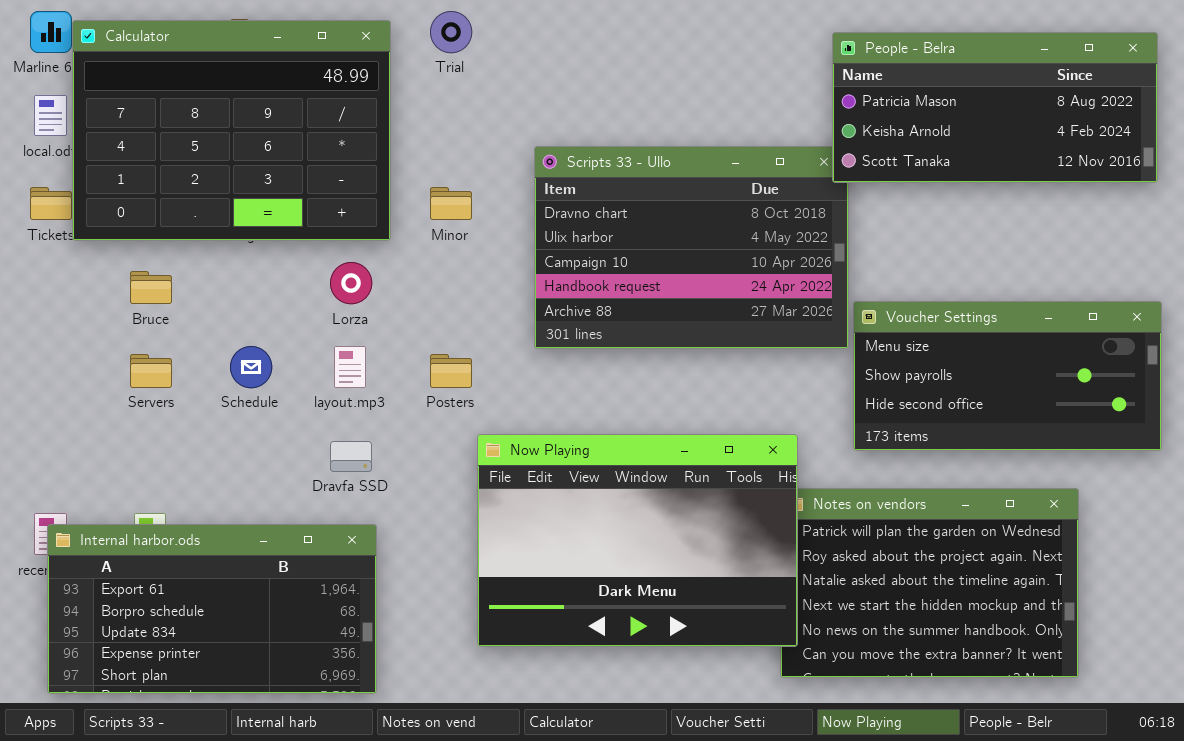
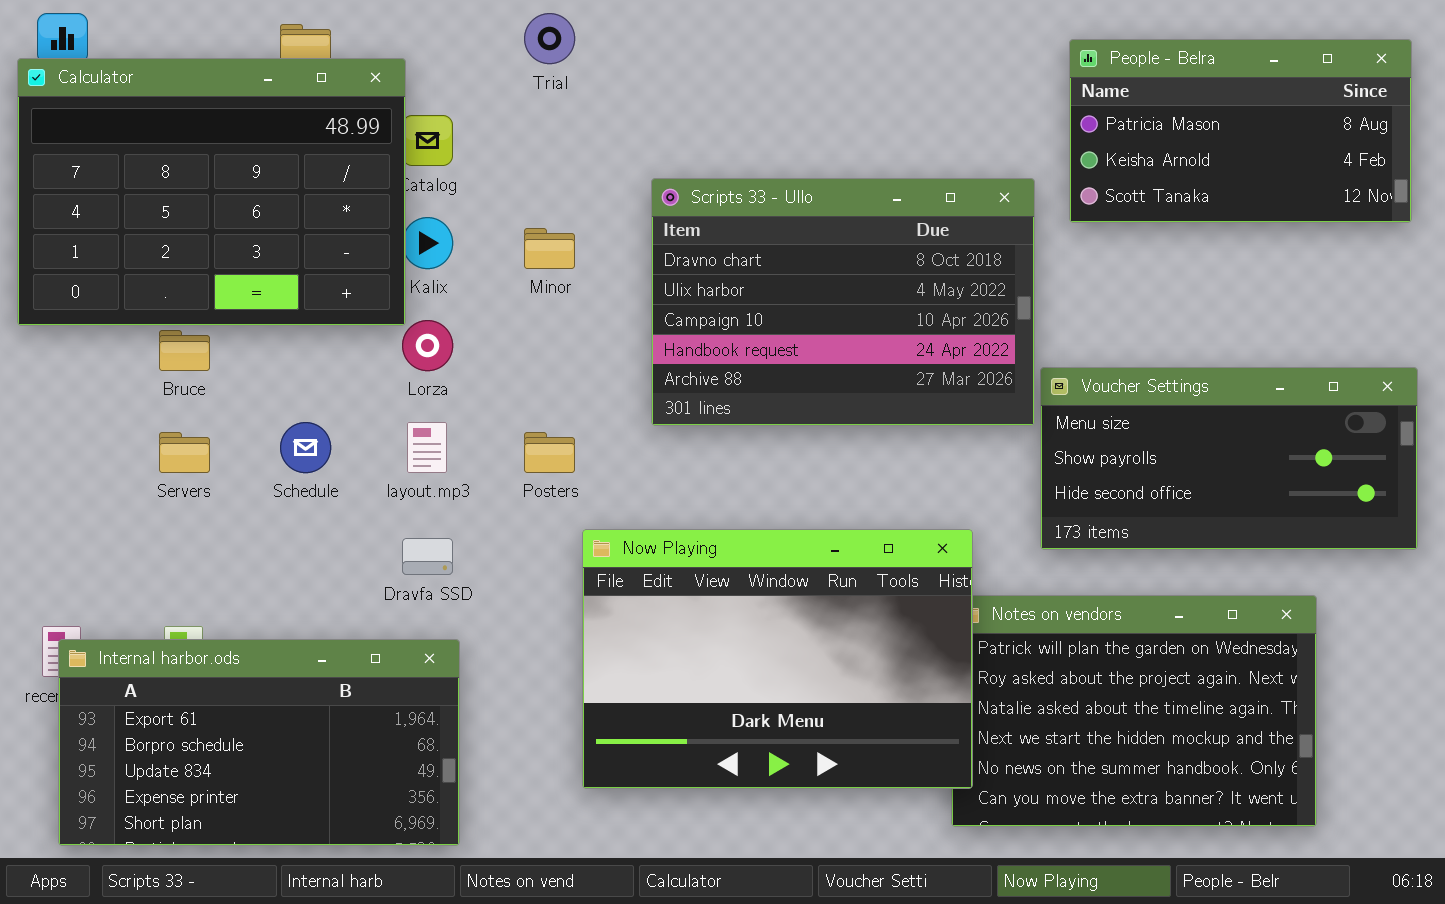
Calculator: [72,20,391,241] -> [17,58,406,326], moved
People - Belra: [832,32,1158,183] -> [1069,39,1412,223], resized

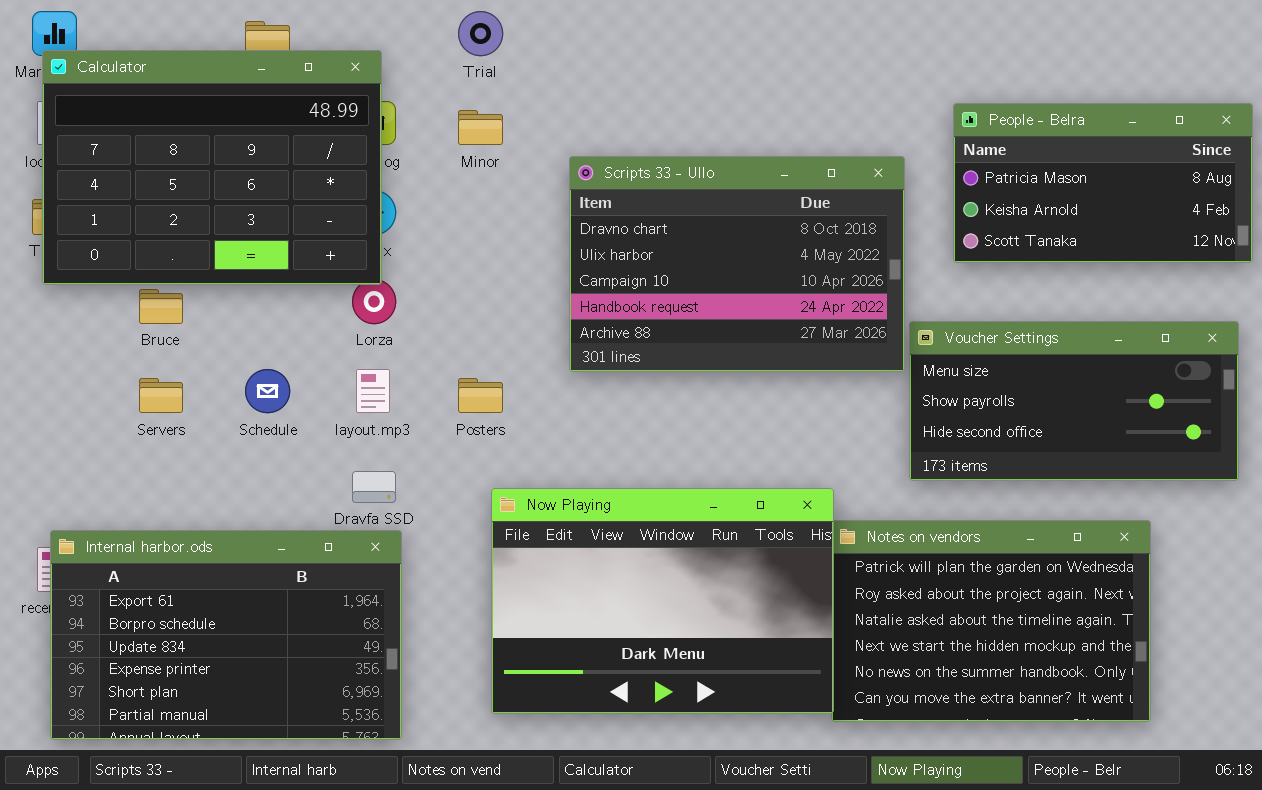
People - Belra: [1069,39,1412,223] -> [953,103,1253,263], moved
Calculator: [17,58,406,326] -> [42,50,382,285], moved
Minor: [524,228,575,269] -> [458,110,503,145], moved
Now Playing: [582,529,973,789] -> [491,488,834,714], moved
Internal harbor.ods: [58,639,460,846] -> [50,530,402,740], resized

